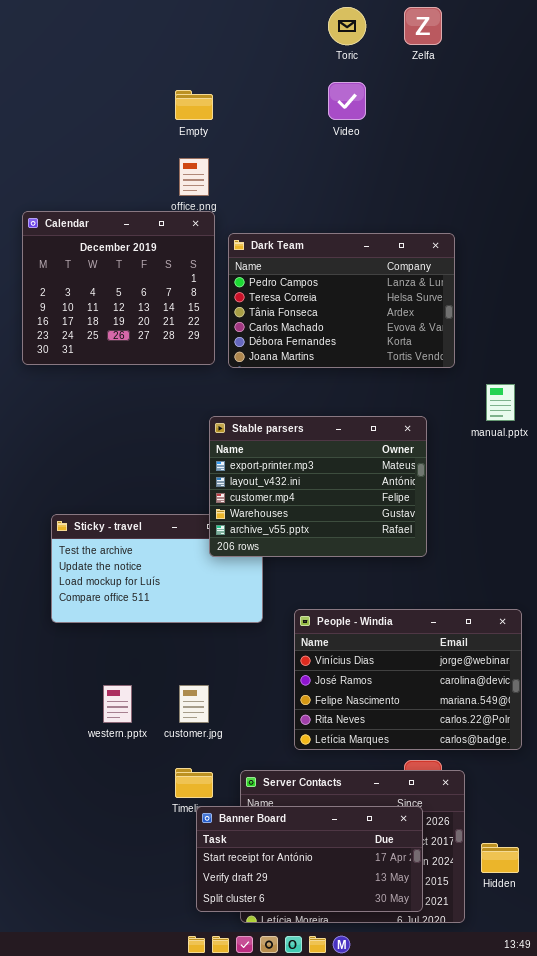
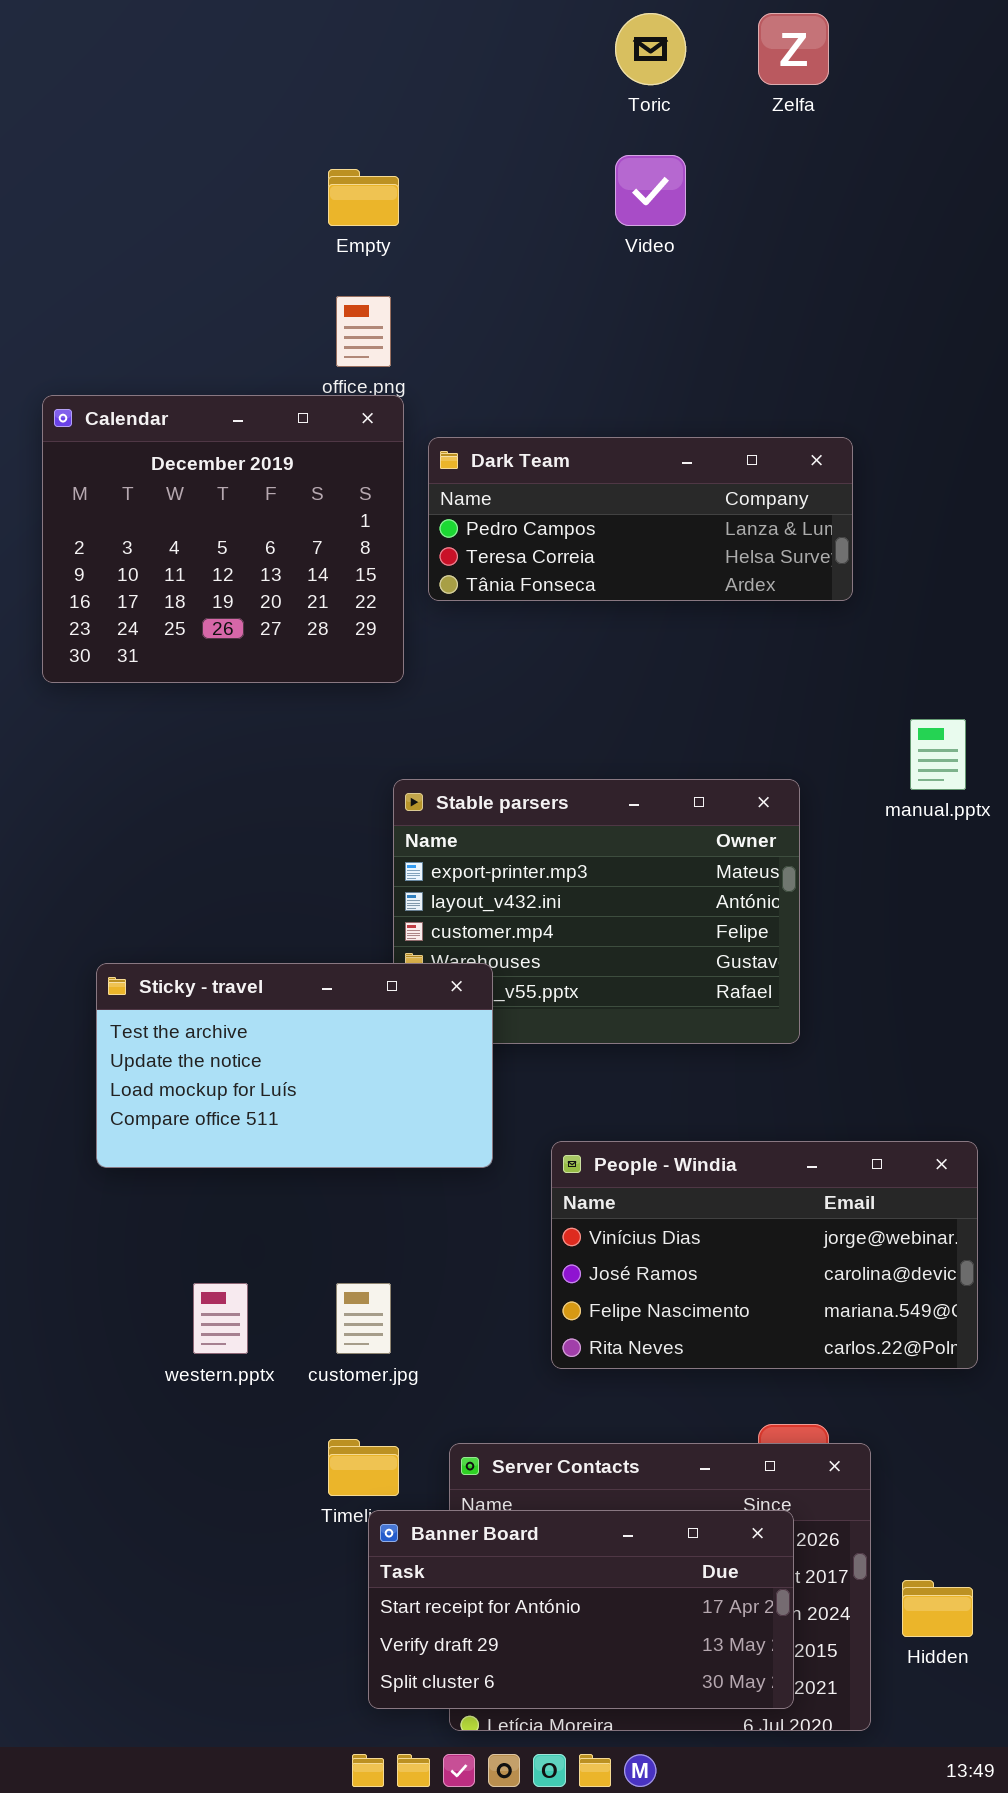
Dark Team: [228,233,455,368] -> [428,437,853,601], resized
Sticky - travel: [51,514,263,623] -> [96,963,493,1168], raised
People - Windia: [294,609,522,750] -> [551,1141,978,1369], resized

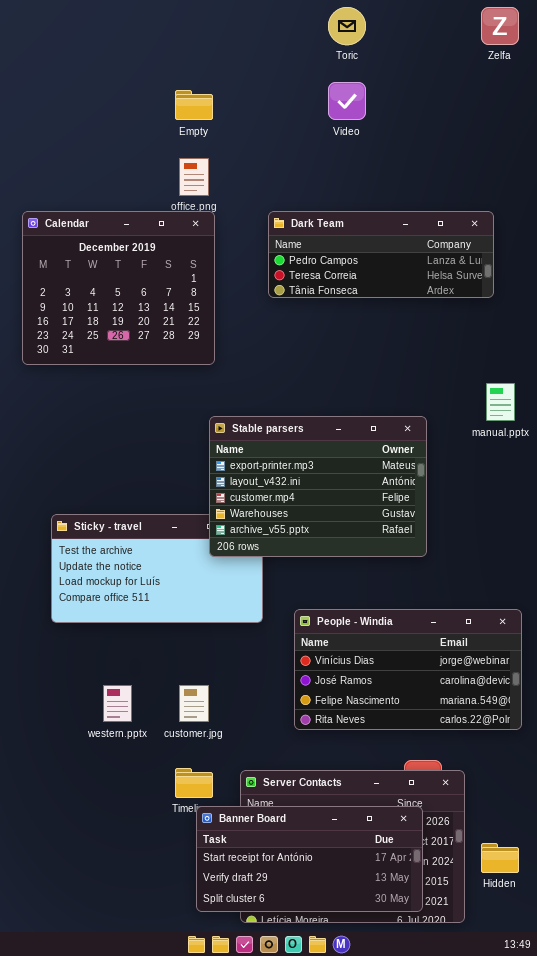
Zelfa: [758,13,829,85] -> [481,7,519,45], moved
Dark Team: [428,437,853,601] -> [268,211,494,298], moved
Stable parsers: [393,779,800,1044] -> [209,416,427,557], raised

